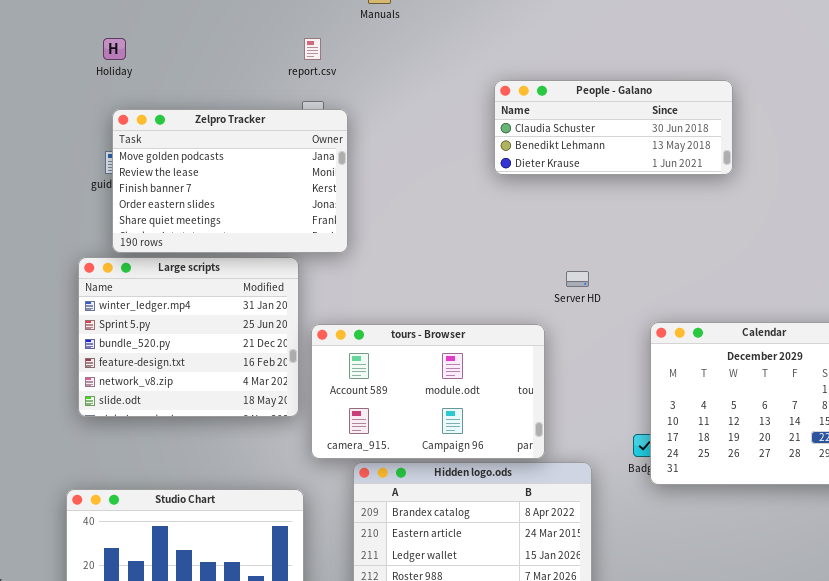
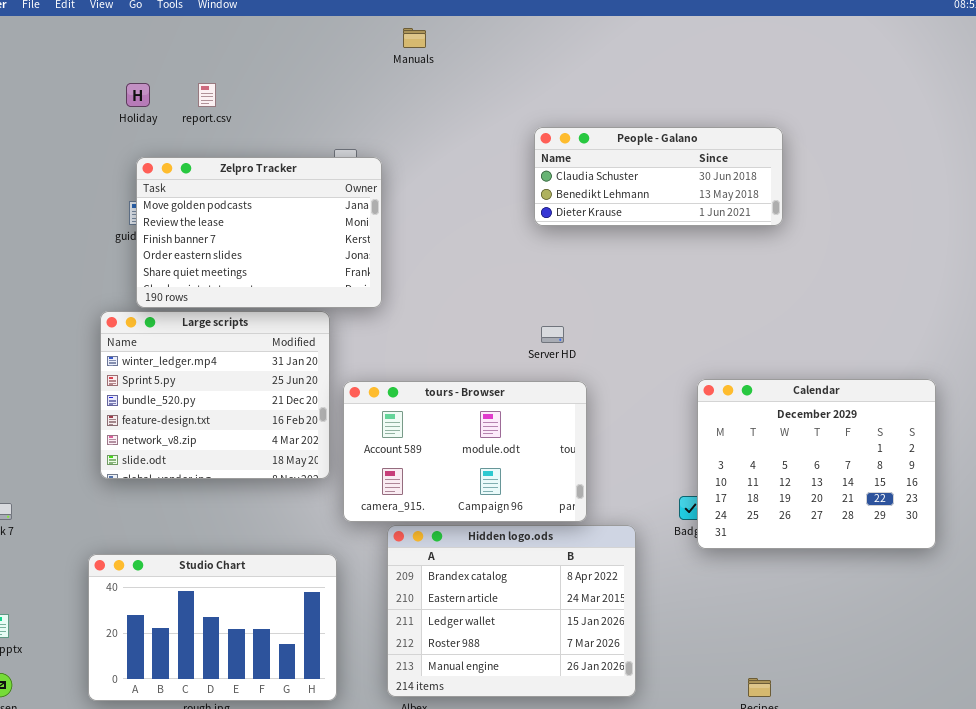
report.csv: [304,38,321,60] -> [198,83,216,107], moved
Server HD: [566,271,589,287] -> [541,326,564,343], moved

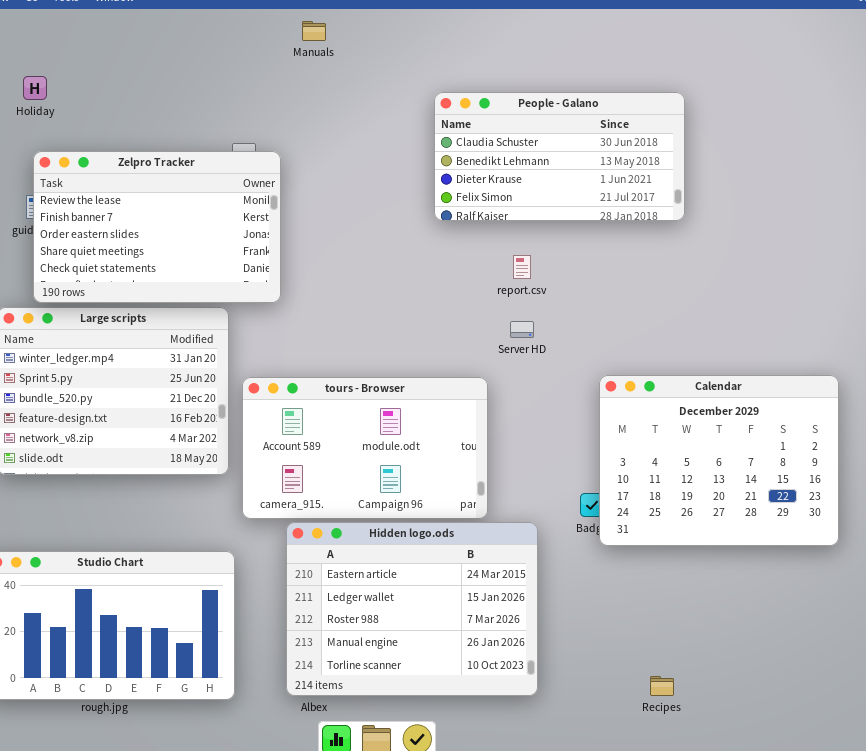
report.csv: [198,83,216,107] -> [513,255,531,279], moved
People - Galano: [534,127,783,226] -> [434,92,685,221], resized
Zelpro Tracker: [136,157,382,308] -> [33,151,281,303], scrolled down 1 row
Server HD: [541,326,564,343] -> [510,321,534,338], moved
Hidden logo.ods: [387,525,636,697] -> [286,522,538,696], scrolled down 1 row

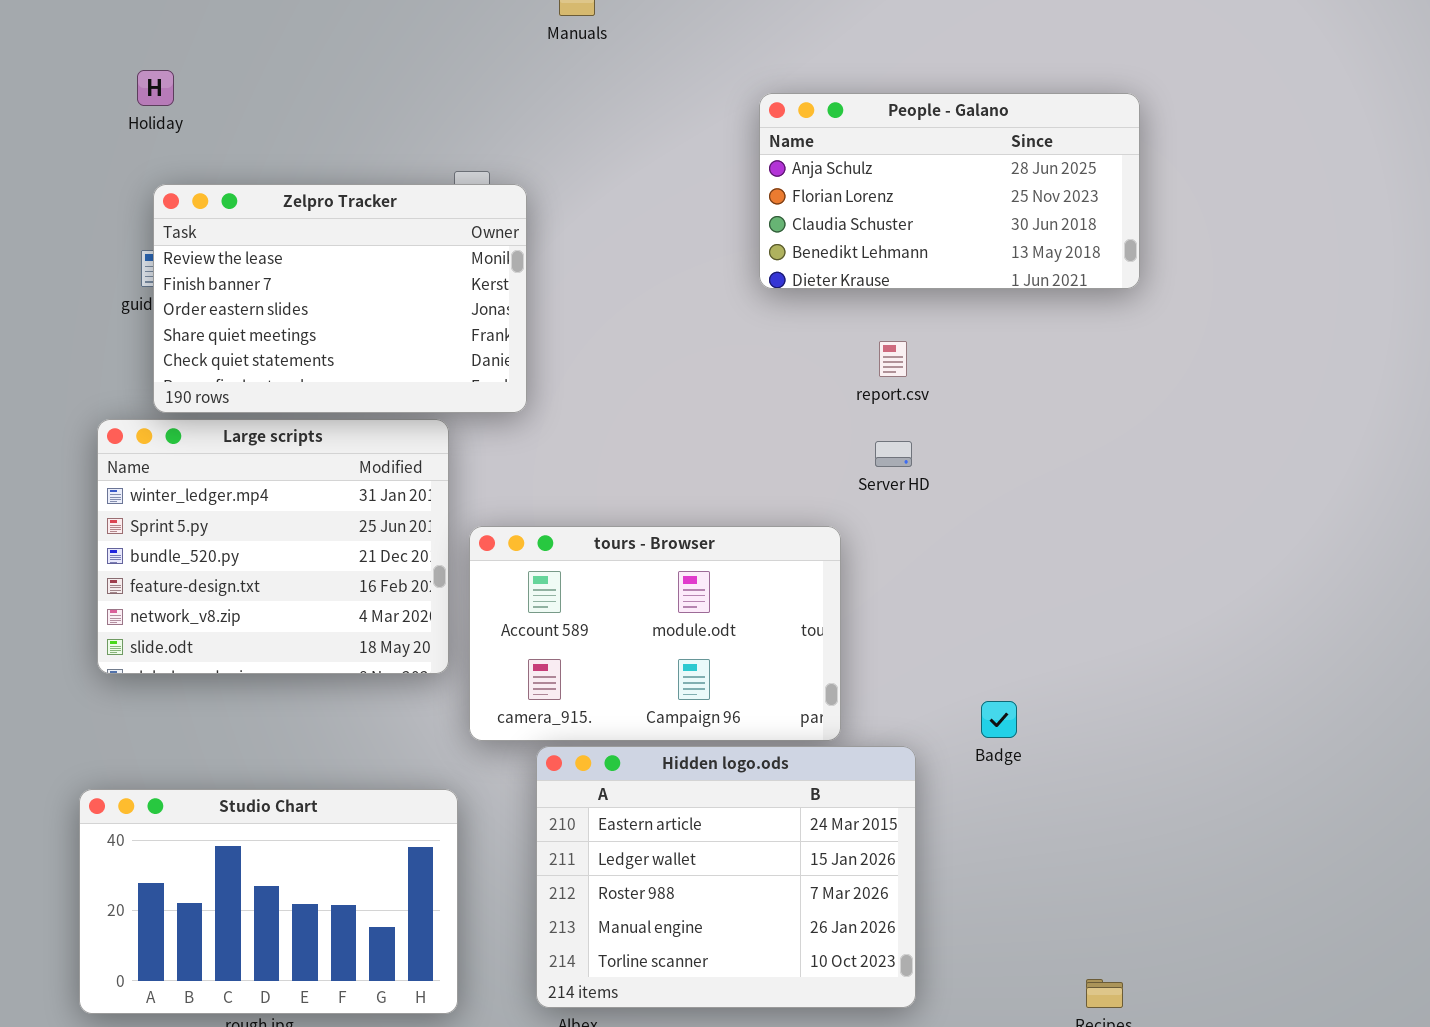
People - Galano: [434,92,685,221] -> [759,93,1140,289], scrolled up 2 rows
Calendar: [599,375,839,546] -> none, closed

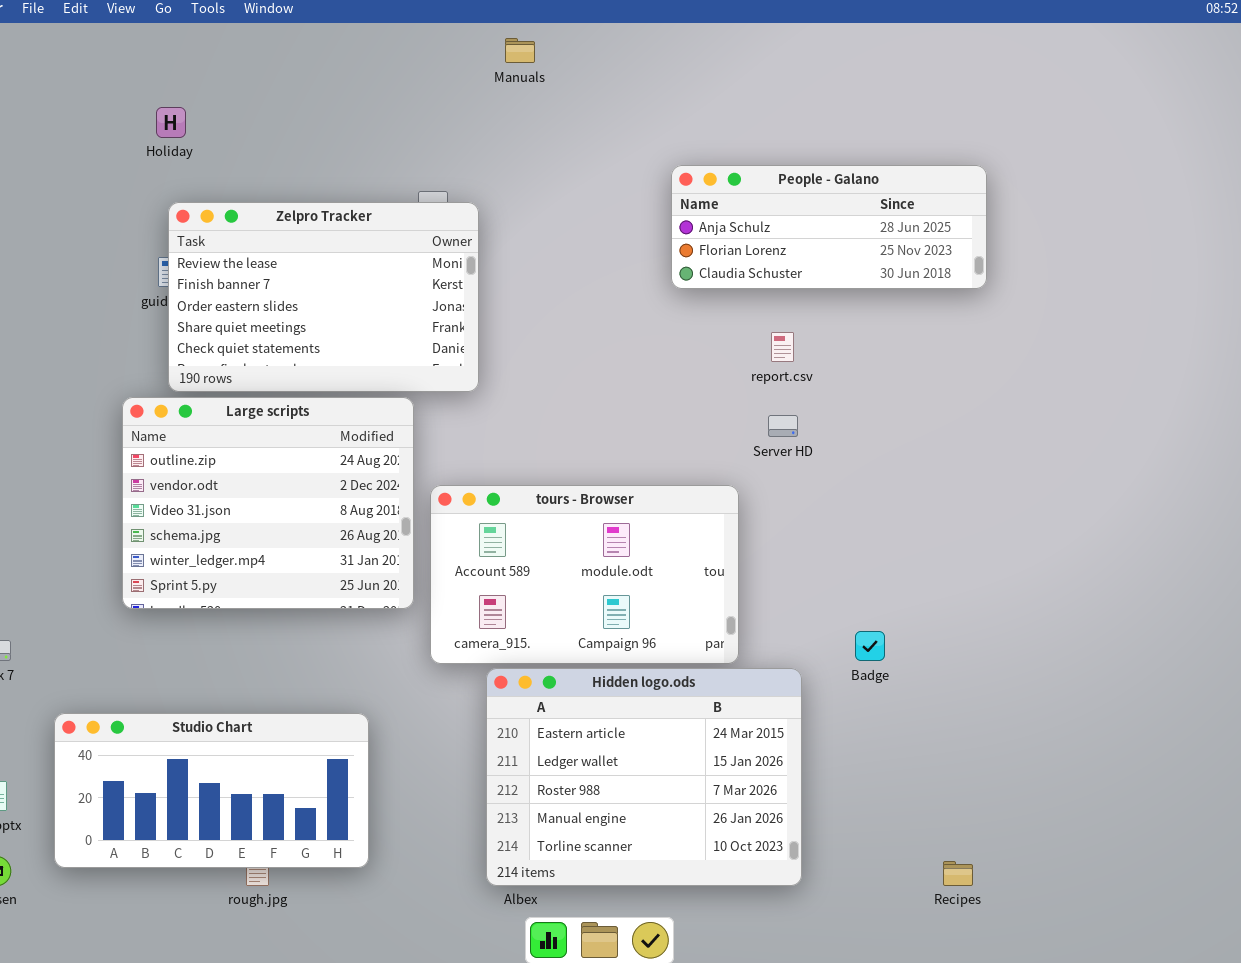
People - Galano: [759,93,1140,289] -> [671,165,987,289], resized
Large scripts: [97,419,449,674] -> [122,397,414,609], scrolled up 4 rows
Studio Chart: [79,789,458,1014] -> [54,713,369,868], moved, resized

